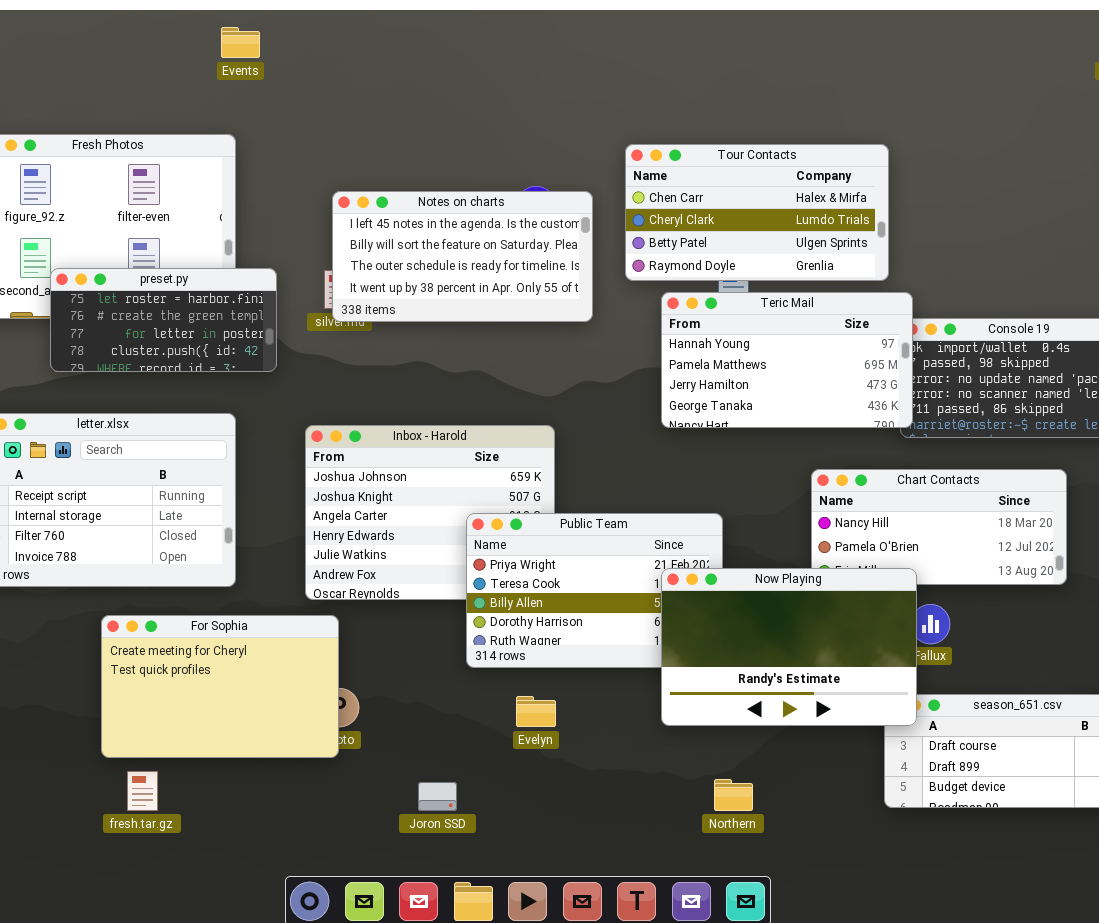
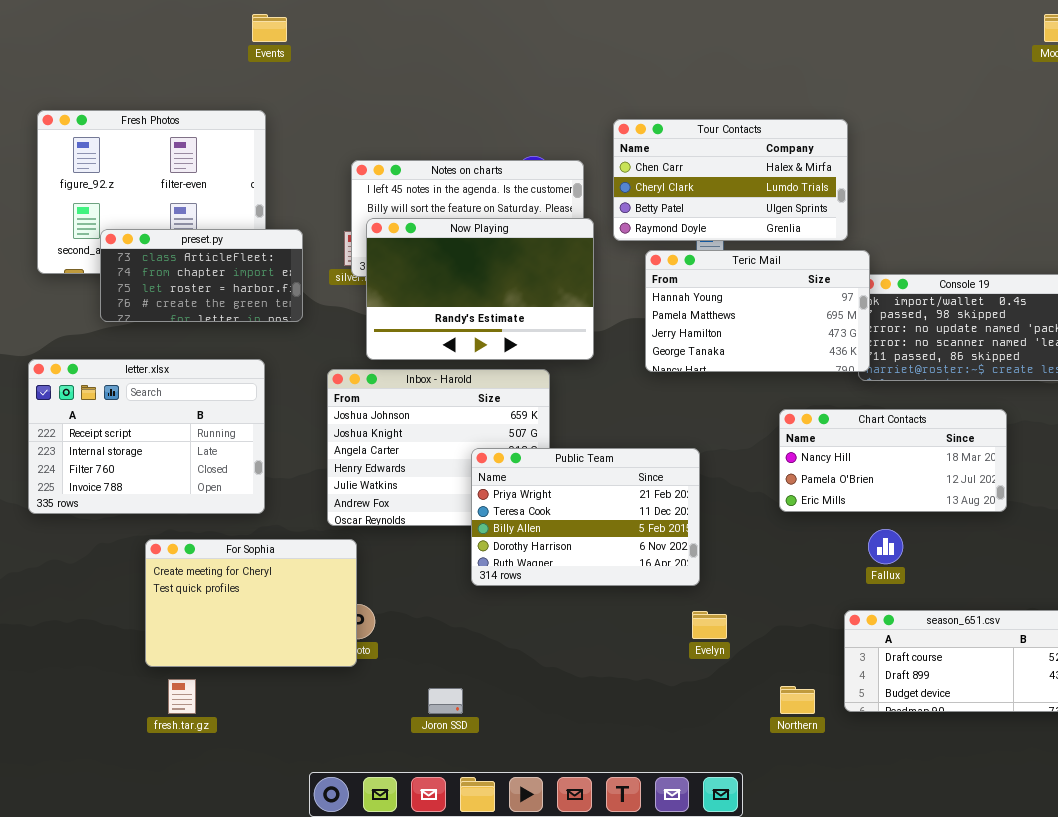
preset.py: [50,268,277,372] -> [100,229,303,322], scrolled up 2 rows
Now Playing: [661,568,917,726] -> [366,218,594,360], moved
Evelyn: [516,696,556,727] -> [692,611,727,639], moved
Northern: [714,779,753,811] -> [780,686,815,714], moved

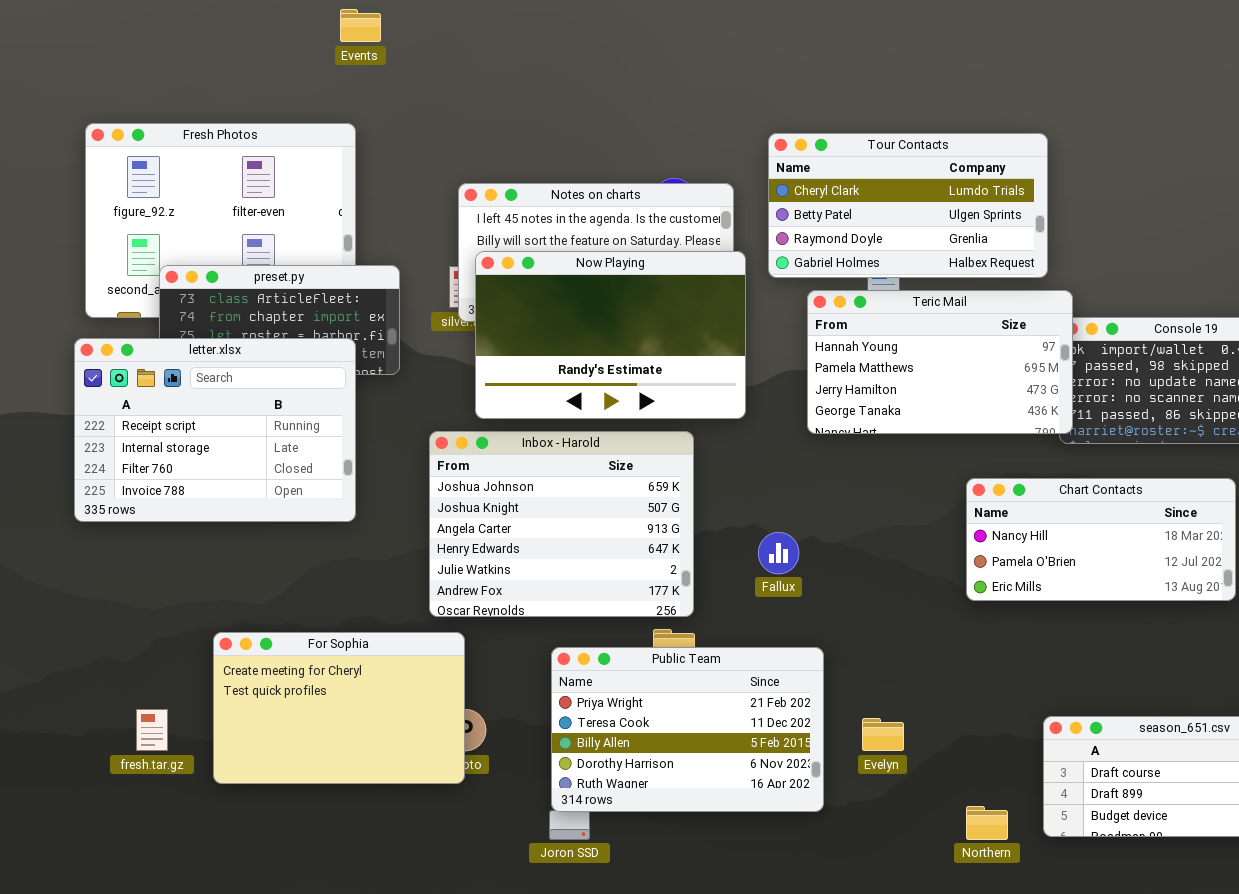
Tour Contacts: [613,119,848,241] -> [768,133,1048,278], scrolled down 1 row
letter.xlsx: [28,359,265,514] -> [74,338,356,522], moved
Public Team: [471,448,700,586] -> [551,647,824,812], moved
Fallux: [868,529,903,564] -> [758,532,799,574], moved
fresh.tar.gz: [168,679,196,714] -> [136,709,168,751], moved

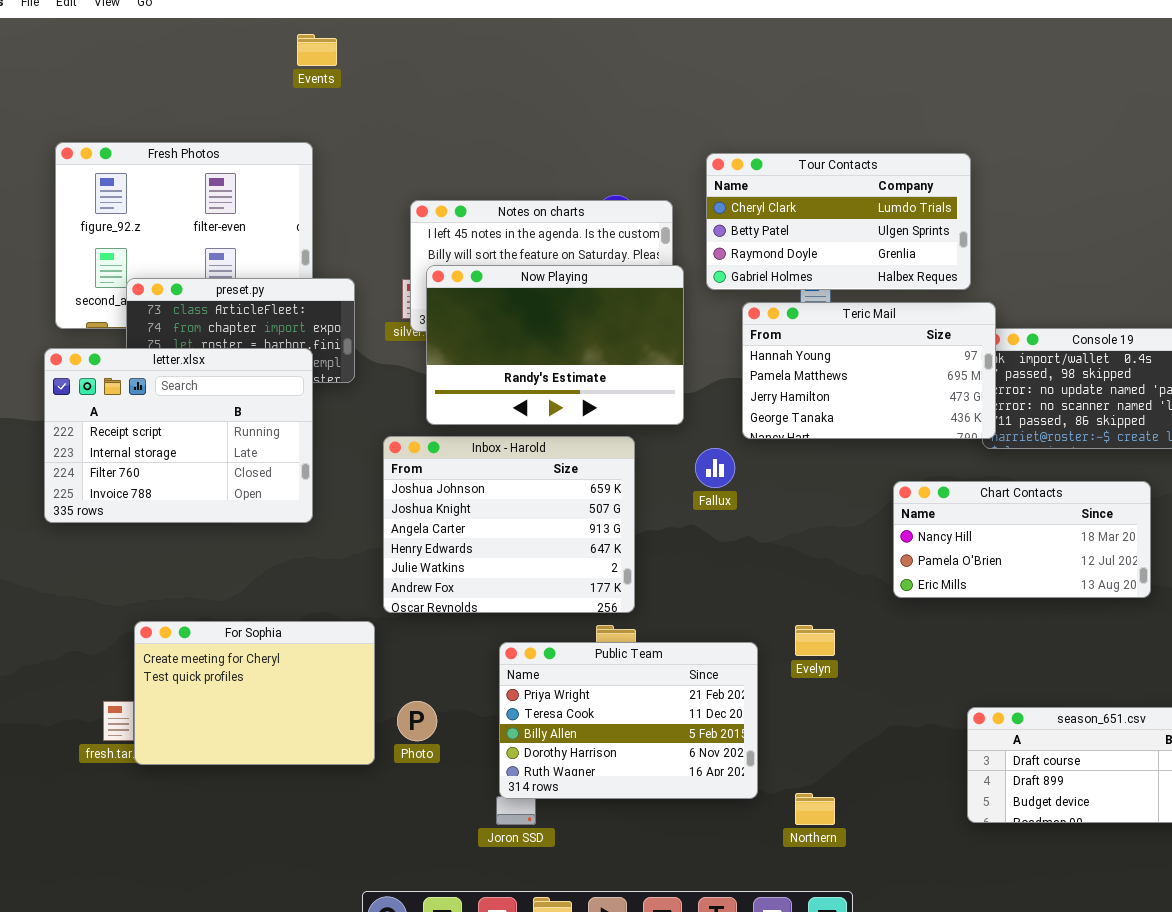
Fallux: [758,532,799,574] -> [695,448,735,488], moved
For Sophia: [213,632,465,784] -> [134,621,375,765], moved
Evelyn: [862,718,904,751] -> [795,625,835,656], moved
Northern: [966,806,1008,840] -> [795,793,835,825], moved

